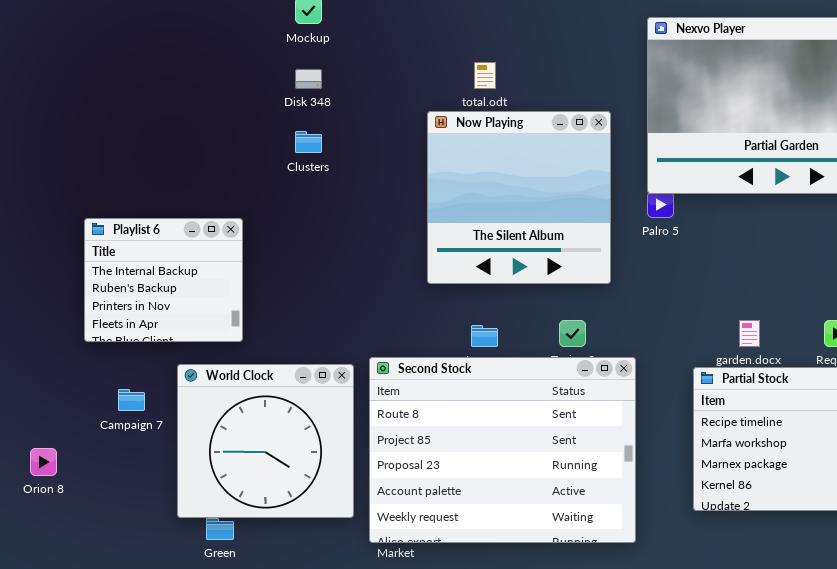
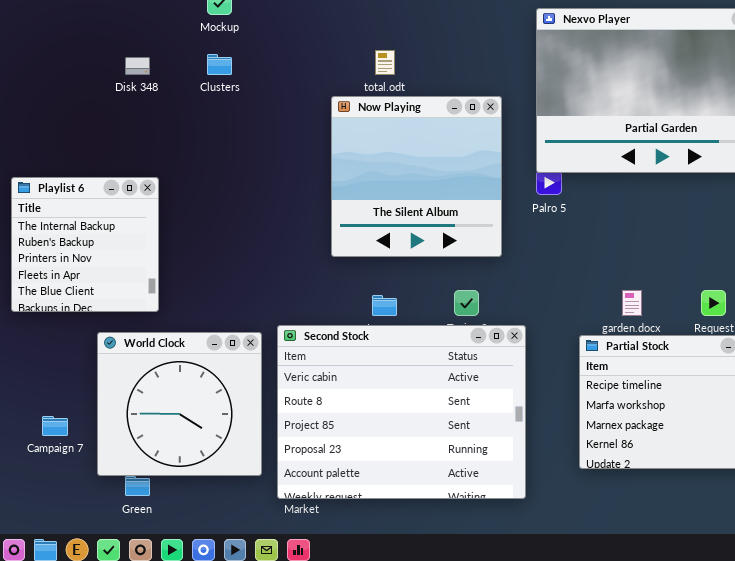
Disk 348: [295,69,322,89] -> [125,57,150,75], moved
Clusters: [295,131,322,153] -> [207,54,232,75], moved
Playlist 6: [84,218,243,342] -> [11,177,159,312], resized
Second Stock: [369,357,636,543] -> [277,325,526,499], scrolled up 1 row
Campaign 7: [118,389,145,411] -> [42,416,68,436], moved

